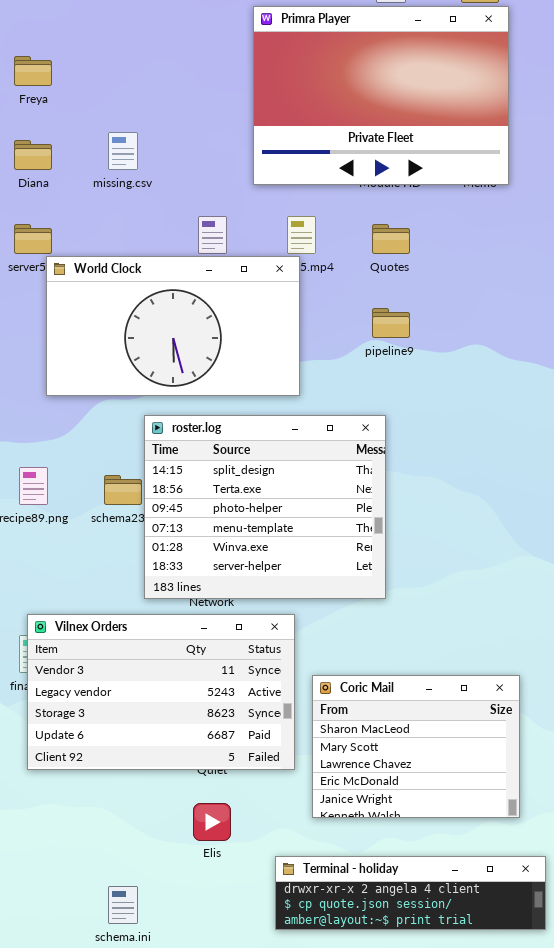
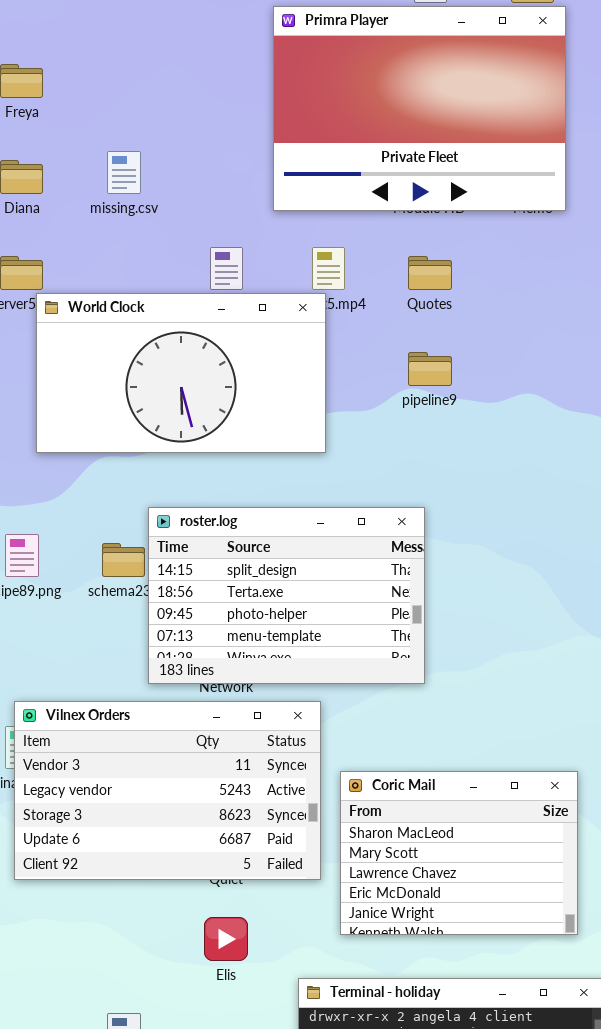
roster.log: [144,415,386,599] -> [148,507,425,684], resized

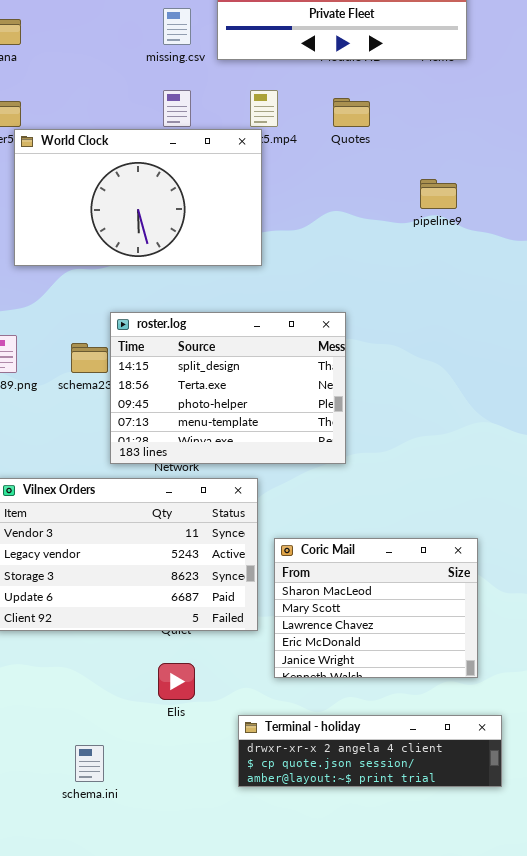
missing.csv: [107,151,141,194] -> [163,8,191,45], moved
pipeline9: [408,352,452,386] -> [420,179,457,209], moved

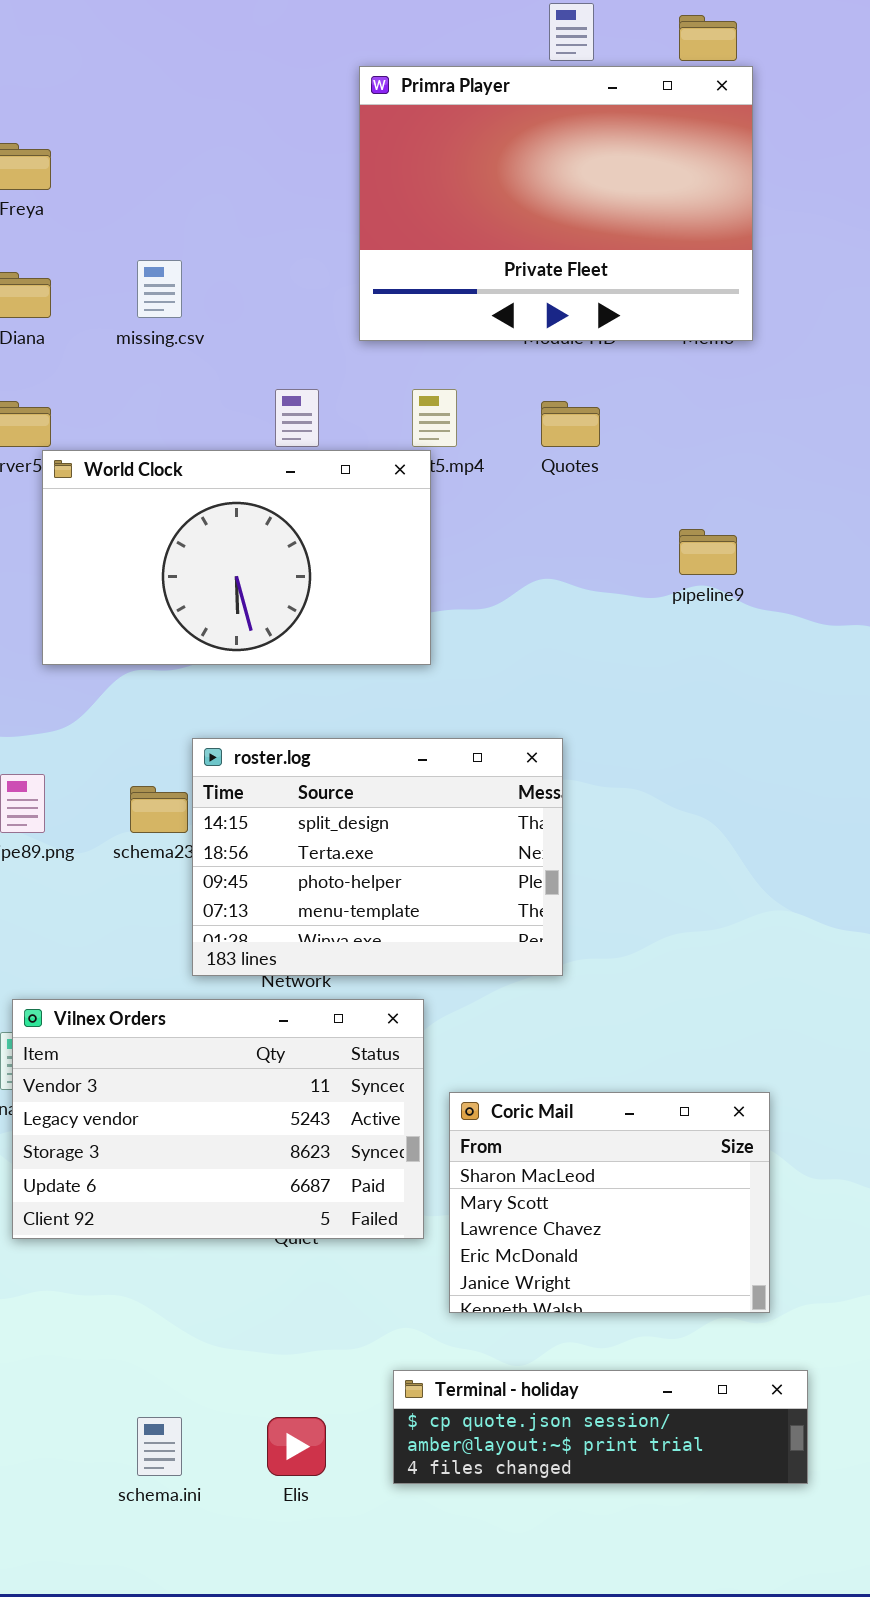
missing.csv: [163,8,191,45] -> [137,260,182,318], moved
Elis: [158,663,195,700] -> [267,1417,326,1476], moved
Terminal - holiday: [238,715,502,787] -> [393,1370,808,1484], scrolled down 1 row

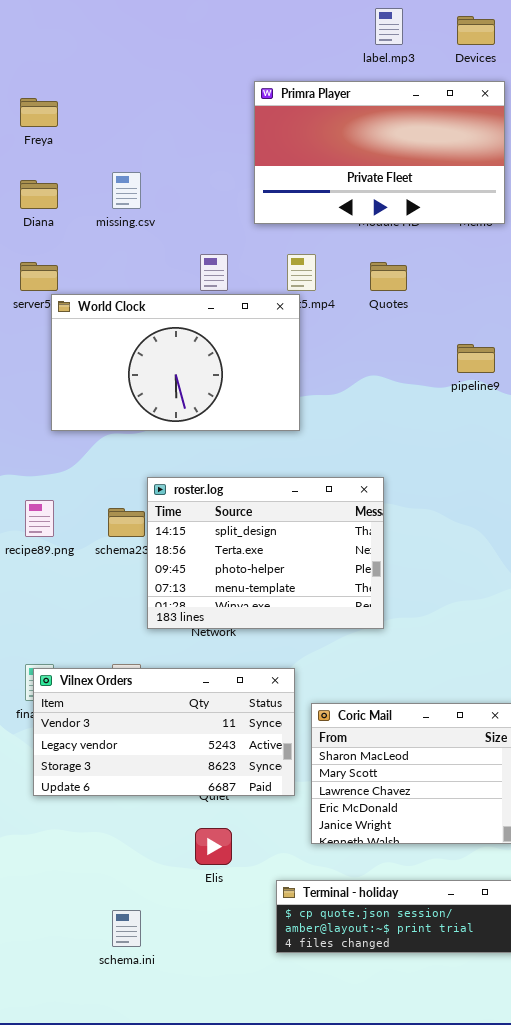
Primra Player: [359,66,753,341] -> [254,81,505,224], resized
Vilnex Orders: [12,999,424,1239] -> [33,668,295,796], resized
Elis: [267,1417,326,1476] -> [195,828,232,865], moved

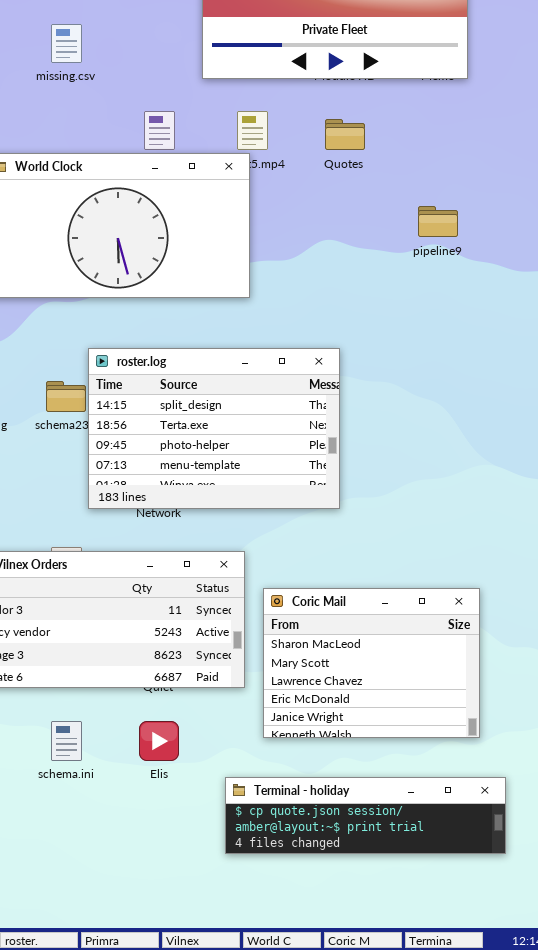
schema.ini: [112,910,141,947] -> [51,721,82,761], moved

